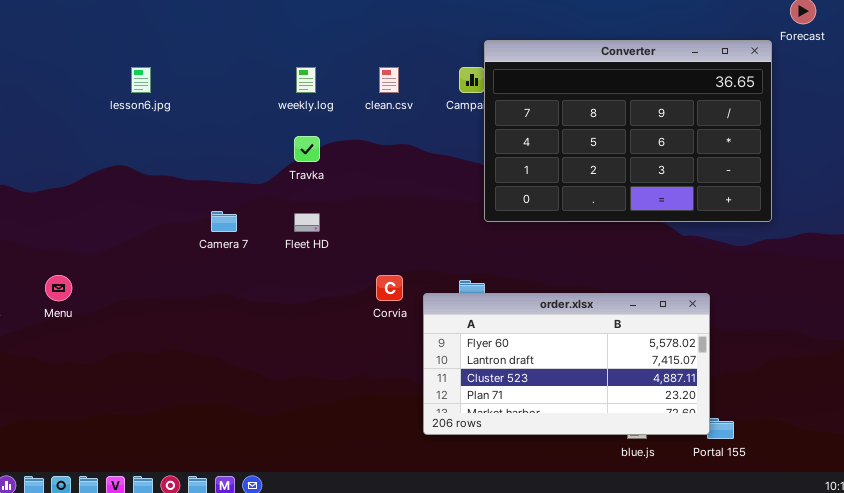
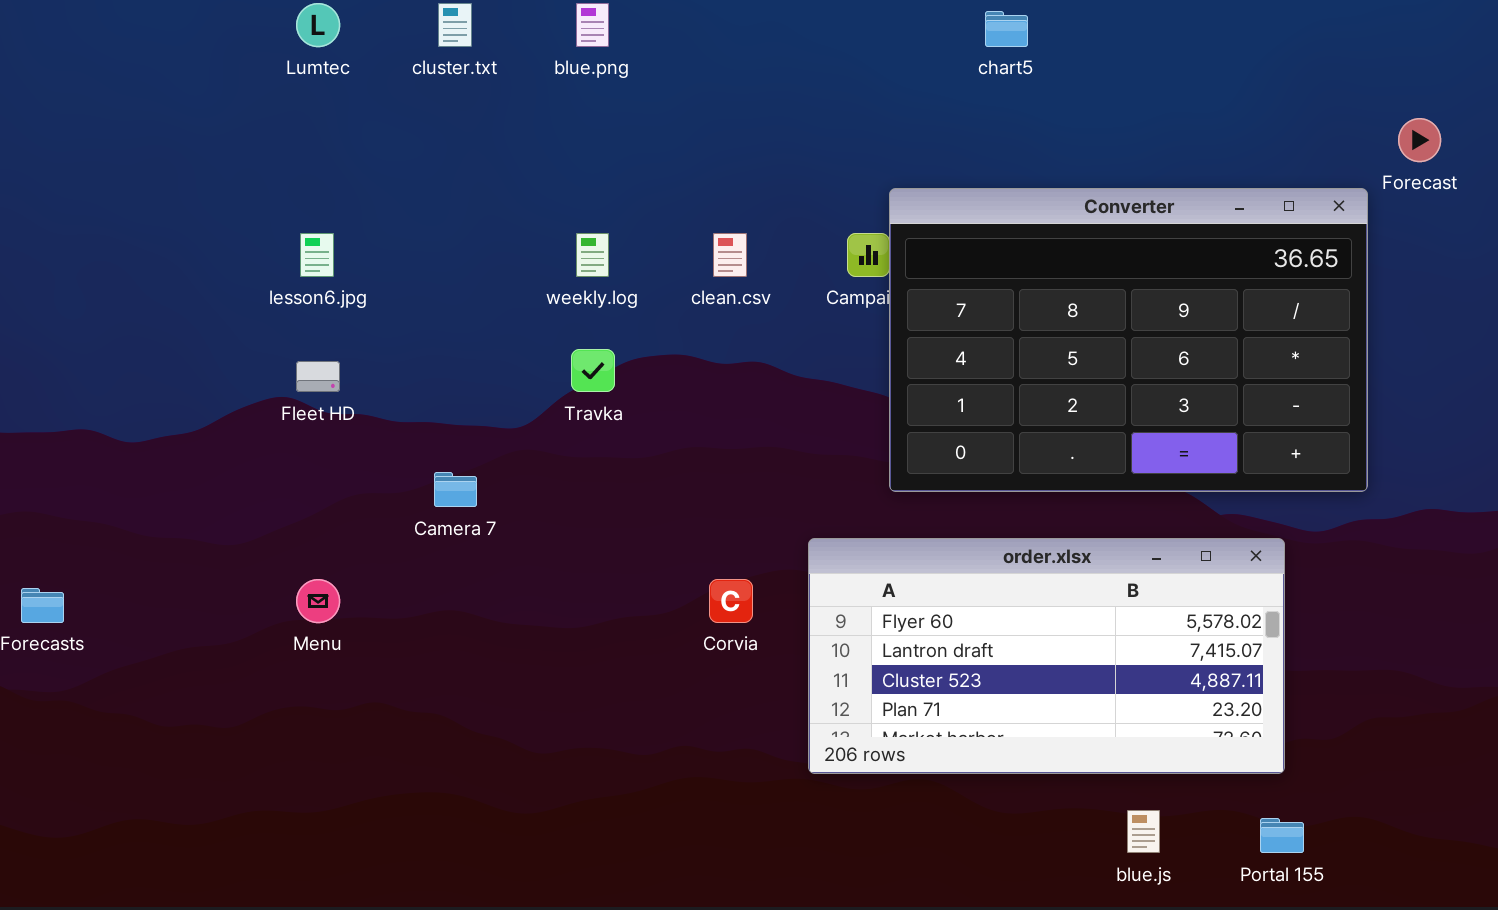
Fleet HD: [294,213,320,232] -> [296,361,340,392], moved
Menu: [45,275,72,301] -> [296,579,340,623], moved
order.xlsx: [423,293,710,435] -> [808,538,1285,774], moved

